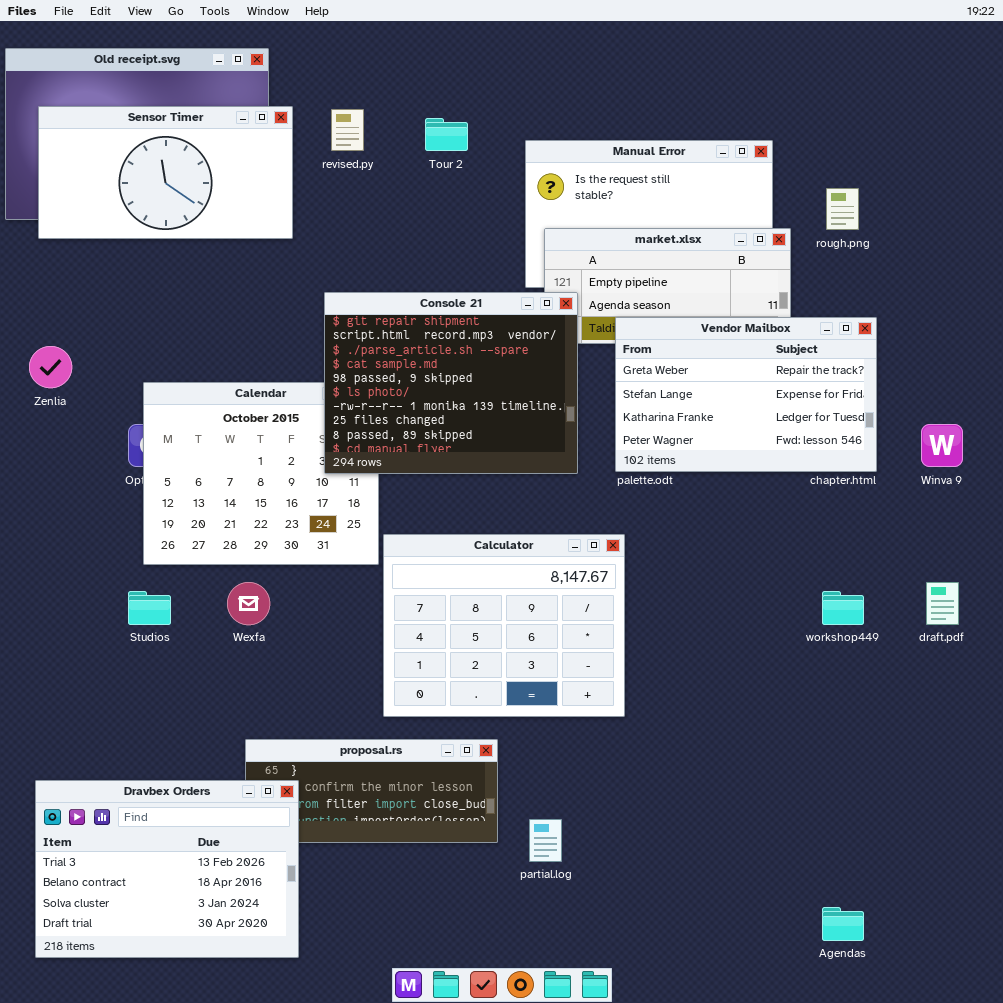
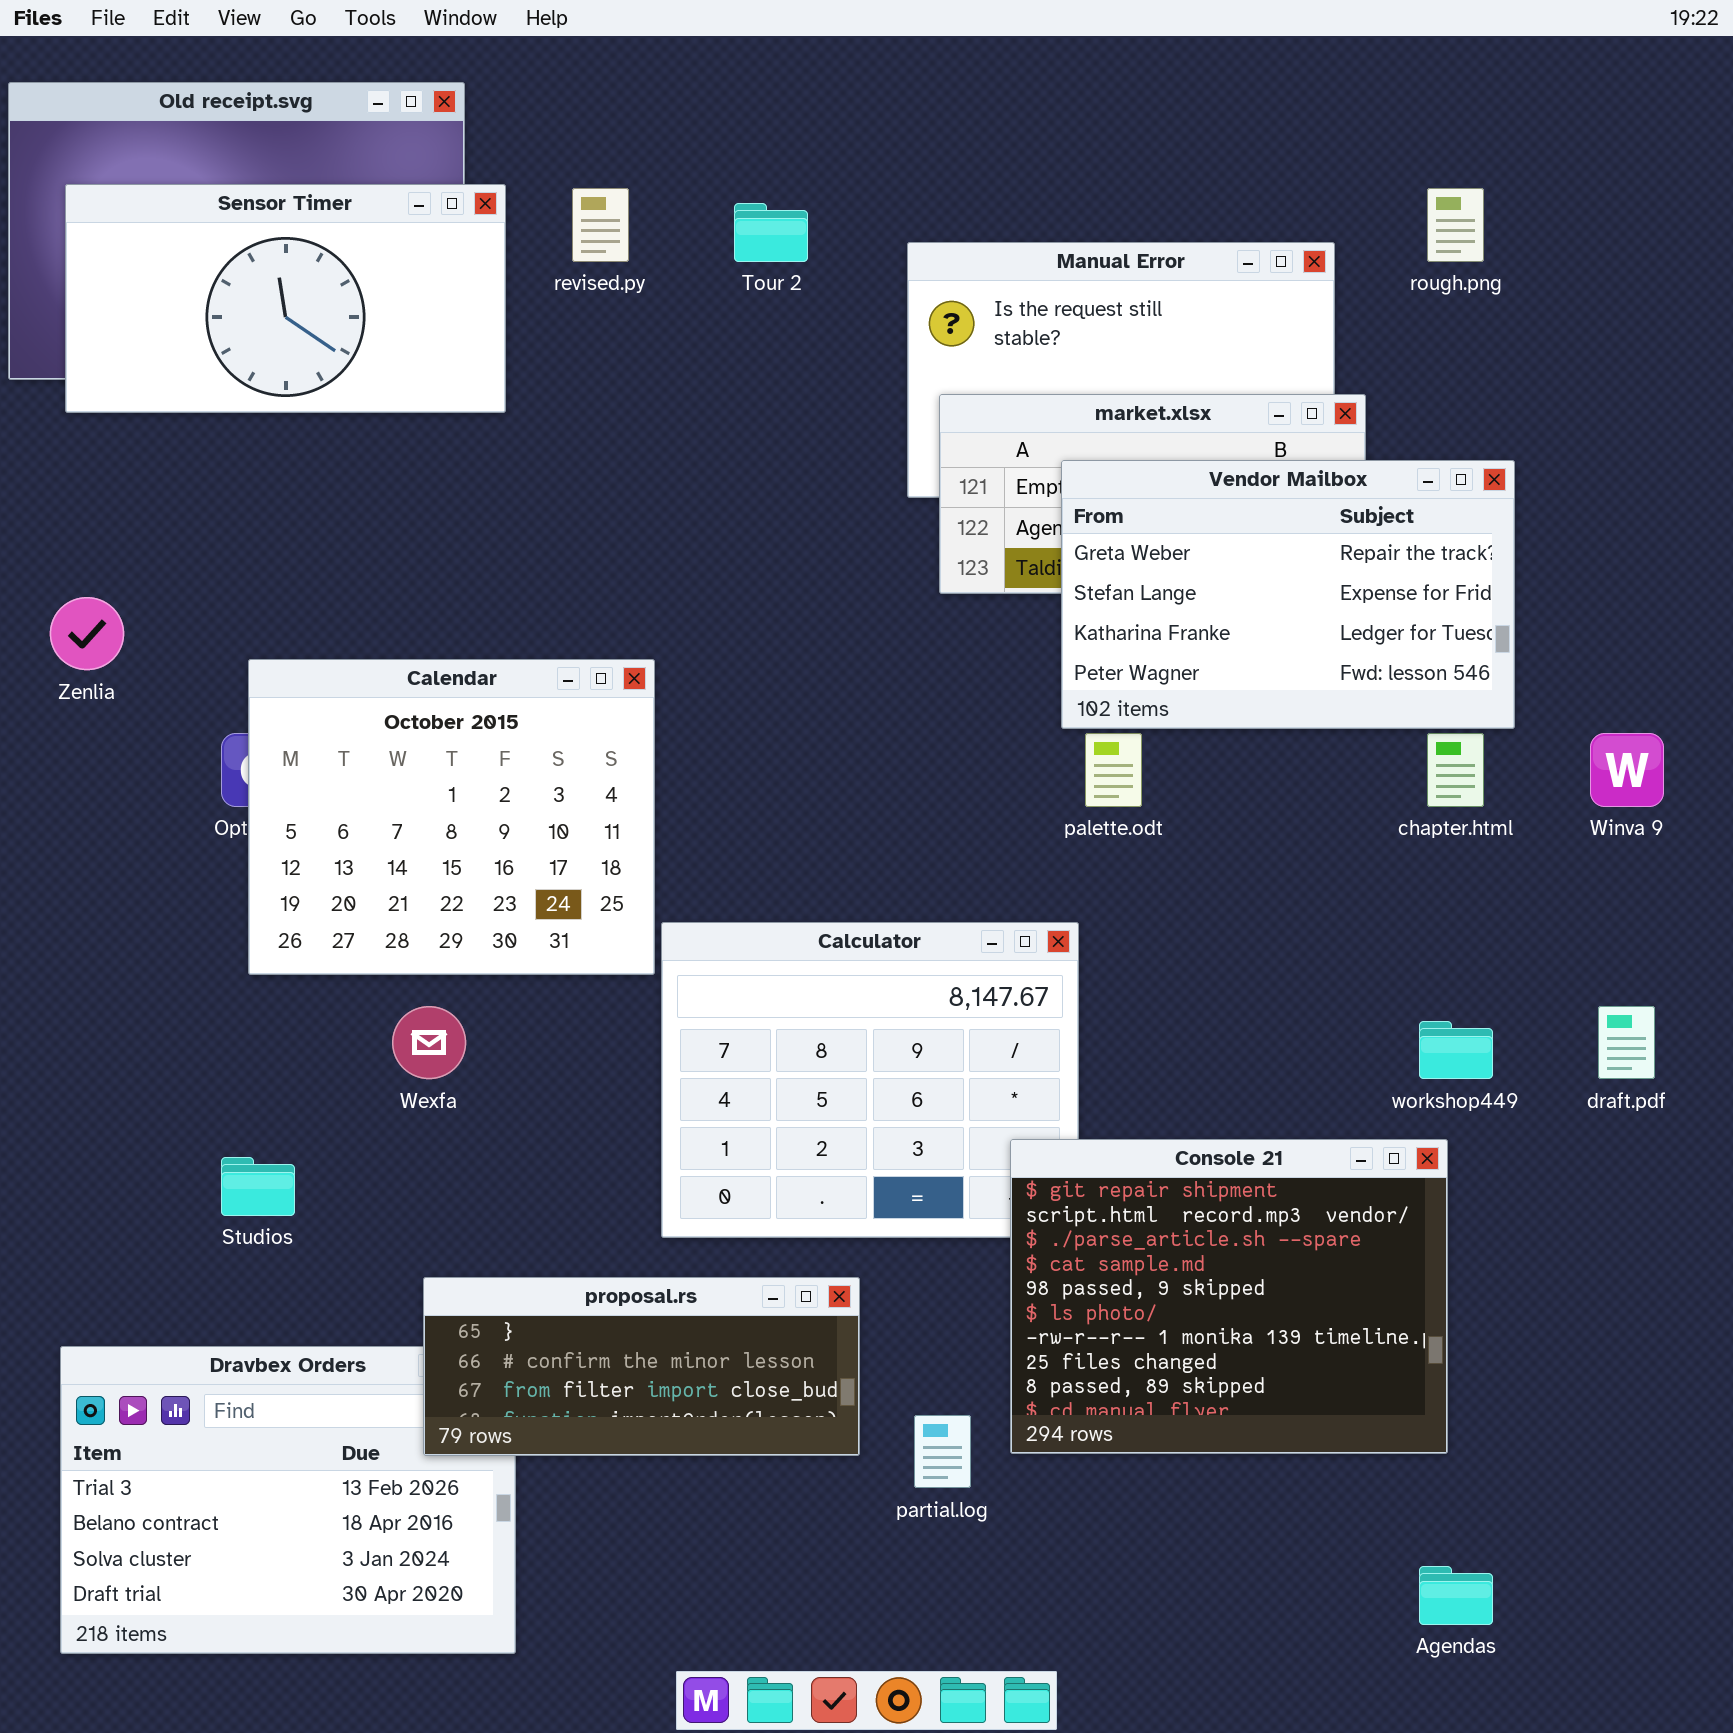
rough.png: [826,188,859,230] -> [1427,188,1484,262], moved
Console 21: [324,292,578,474] -> [1010,1139,1448,1454], moved
Vendor Mailbox: [615,317,877,472] -> [1061,460,1515,729], moved
Studios: [128,591,171,625] -> [221,1157,295,1216], moved
proposal.rs: [245,739,498,843] -> [423,1277,860,1456], raised

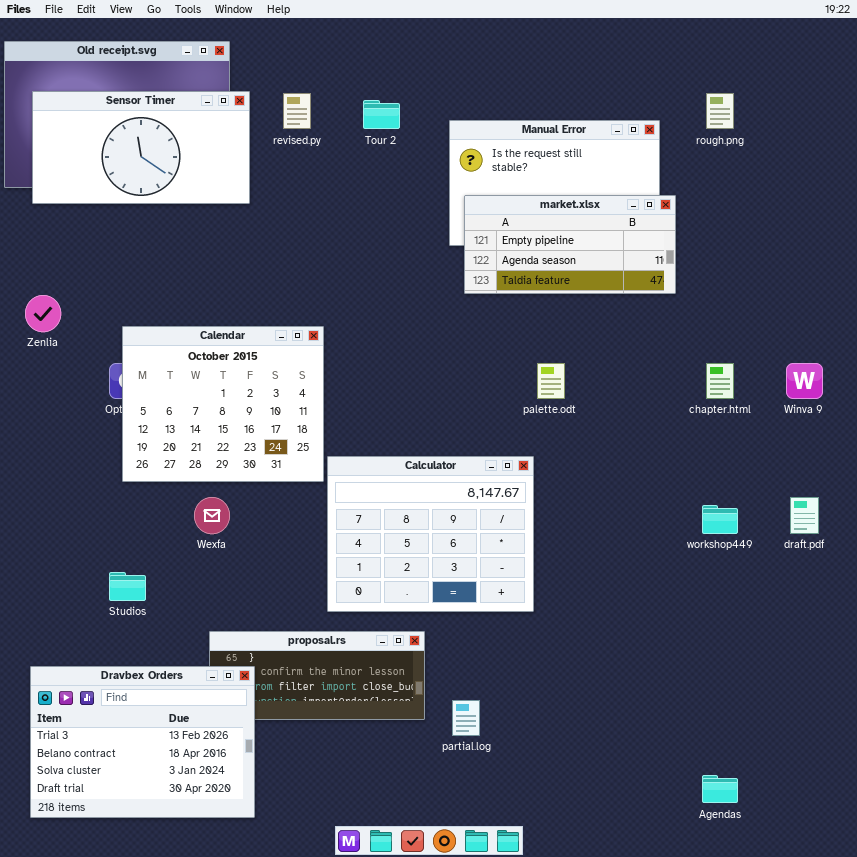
Vendor Mailbox: [1061,460,1515,729] -> none, closed
Console 21: [1010,1139,1448,1454] -> none, closed
Dravbex Orders: [60,1346,516,1654] -> [30,666,255,818], raised

